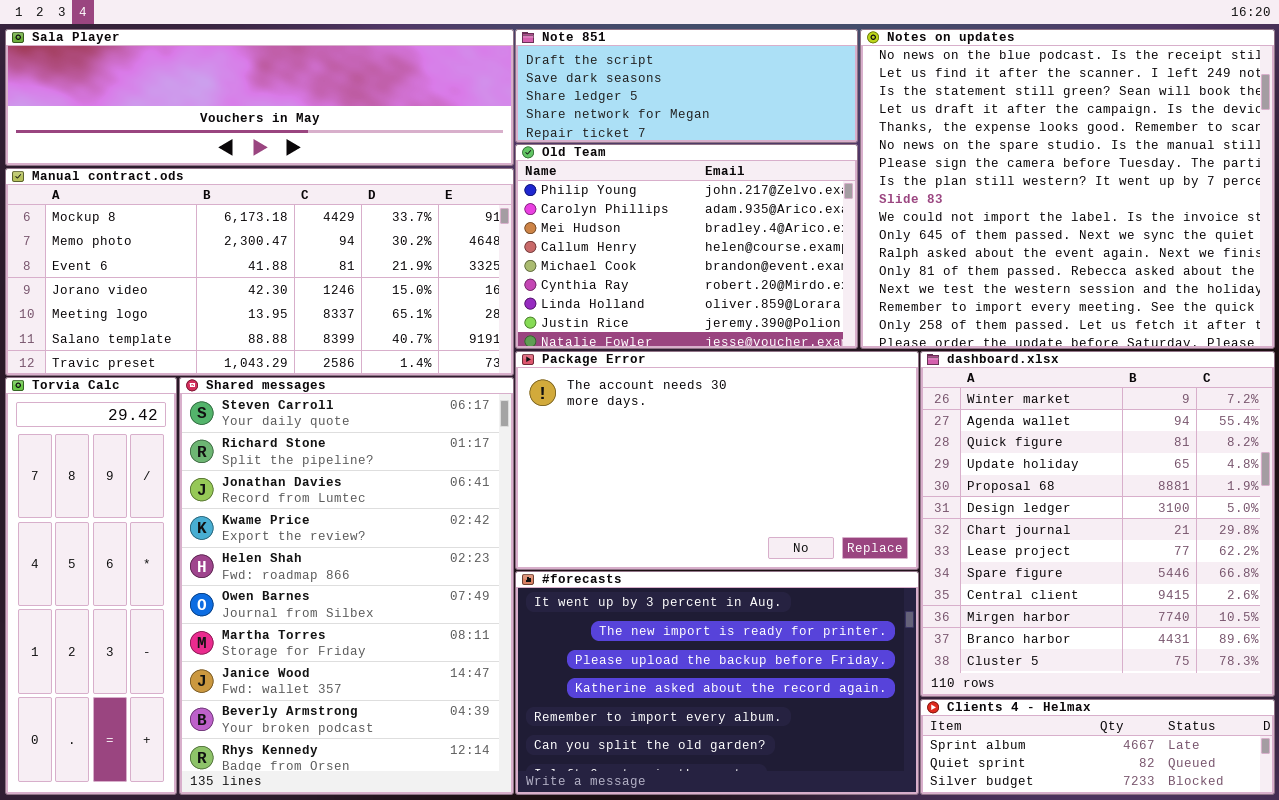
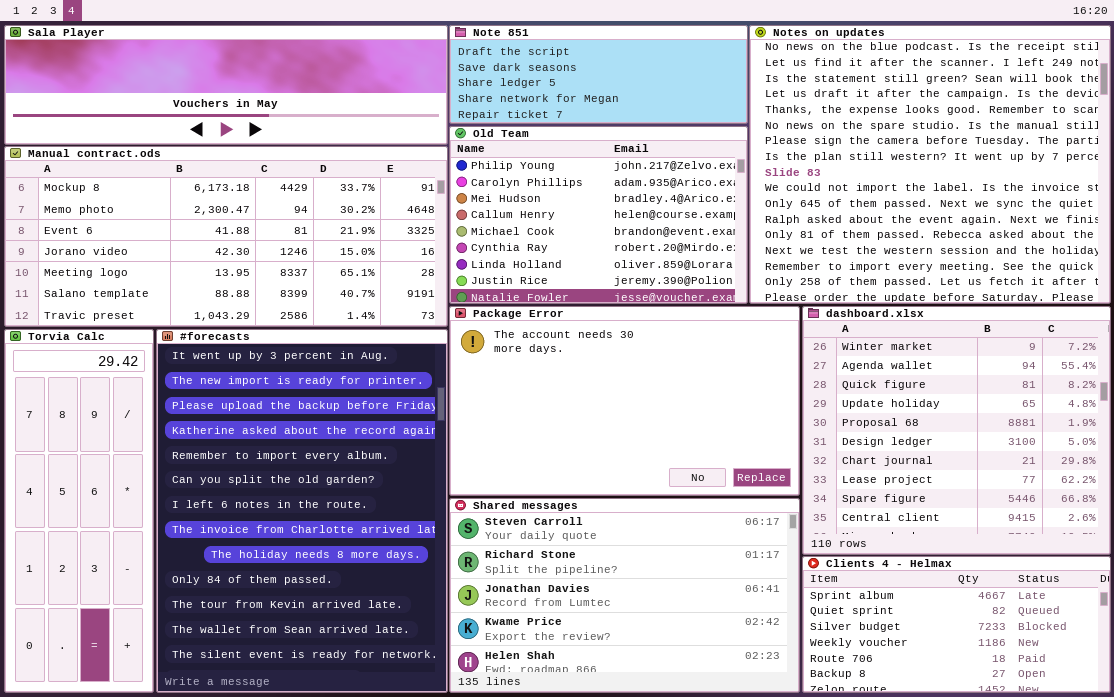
dashboard.xlsx: [920,351,1275,697] -> [802,306,1111,555], resized
Shared messages: [179,377,514,795] -> [449,498,800,693], moved, resized
#forecasts: [515,571,919,795] -> [156,329,448,693], moved, resized
Clients 4 - Helmax: [920,699,1275,795] -> [802,556,1111,693], resized

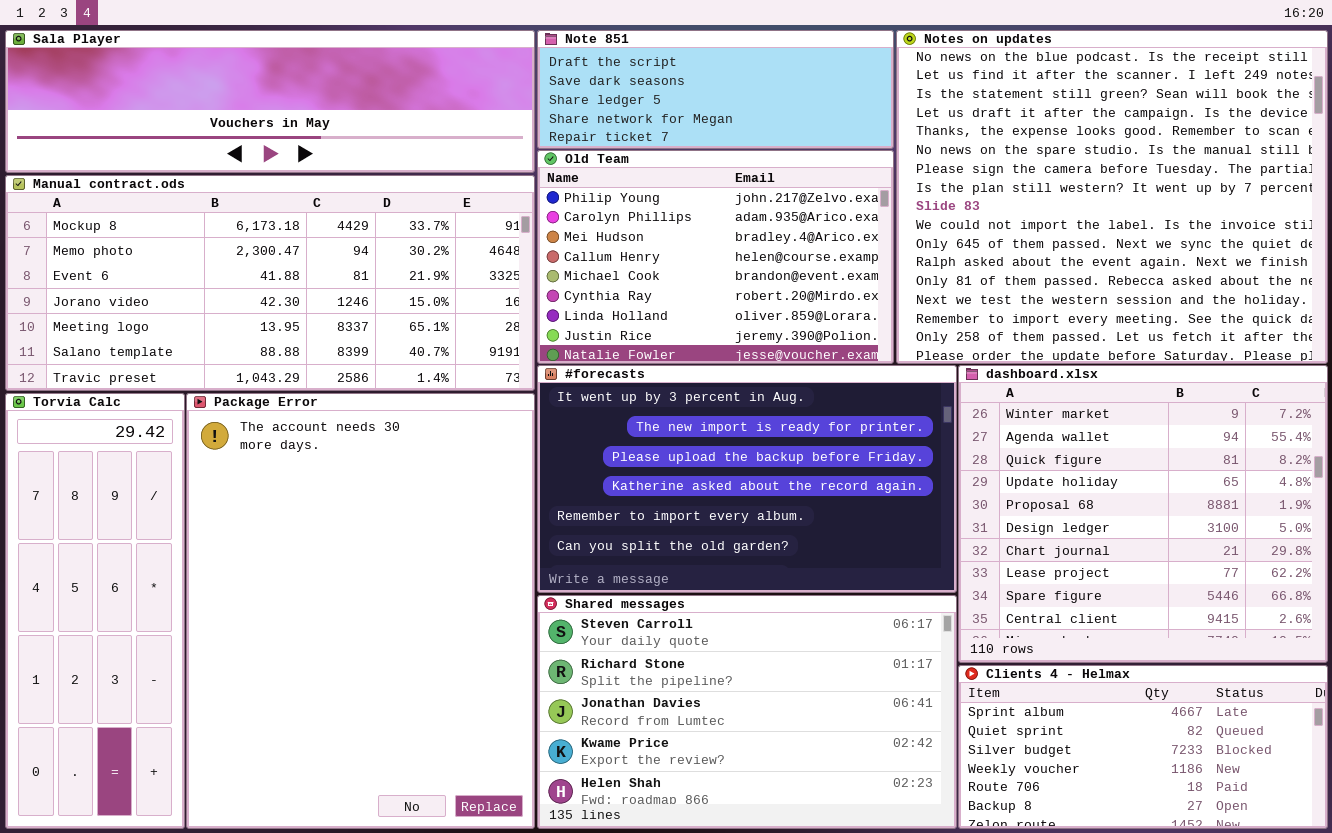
Package Error: [449,306,800,496] -> [186,393,535,829], moved, resized
#forecasts: [156,329,448,693] -> [537,365,957,593], moved, resized

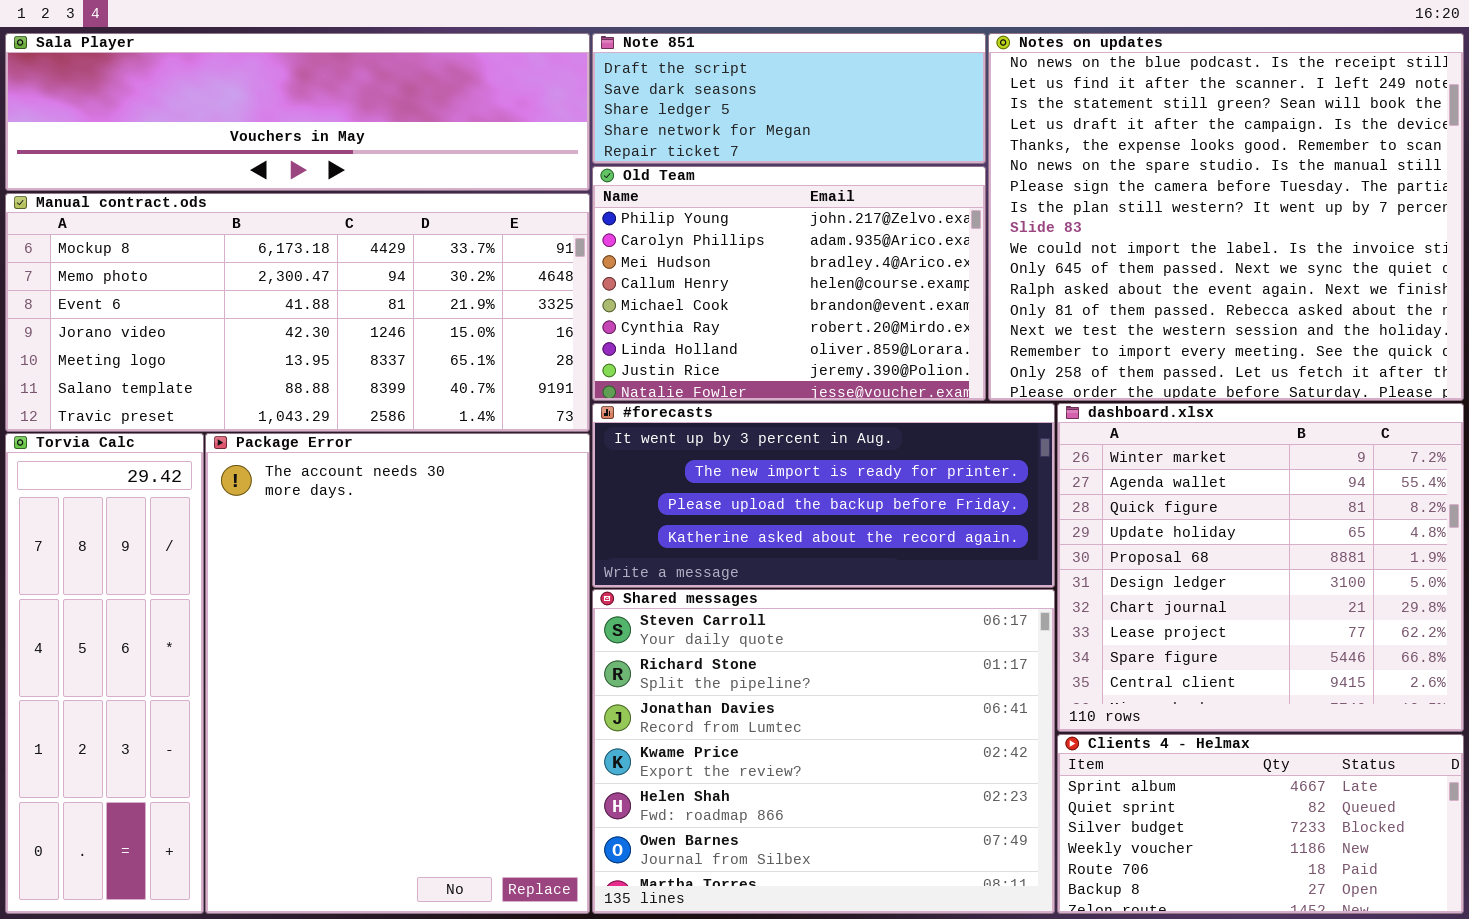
#forecasts: [537,365,957,593] -> [592,403,1055,588], resized
Shared messages: [537,595,957,829] -> [592,589,1055,914], resized

